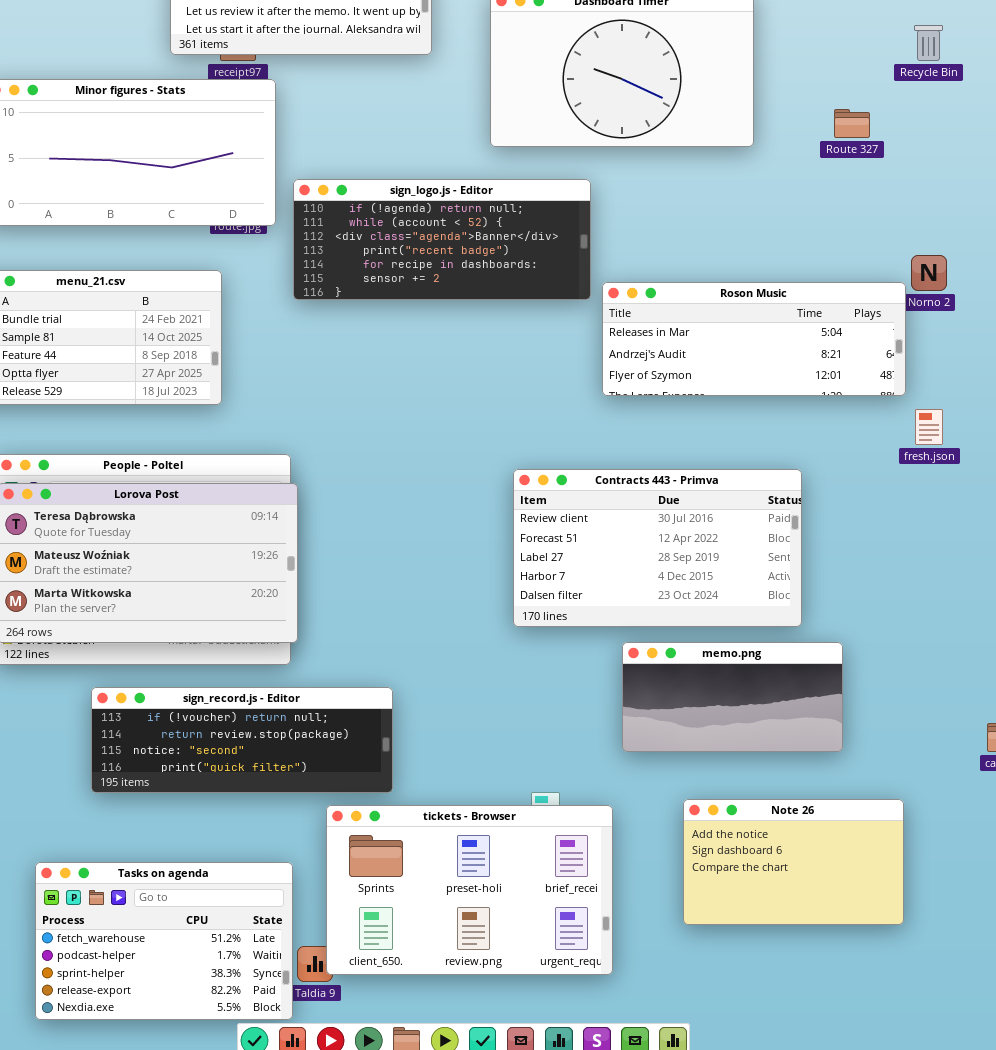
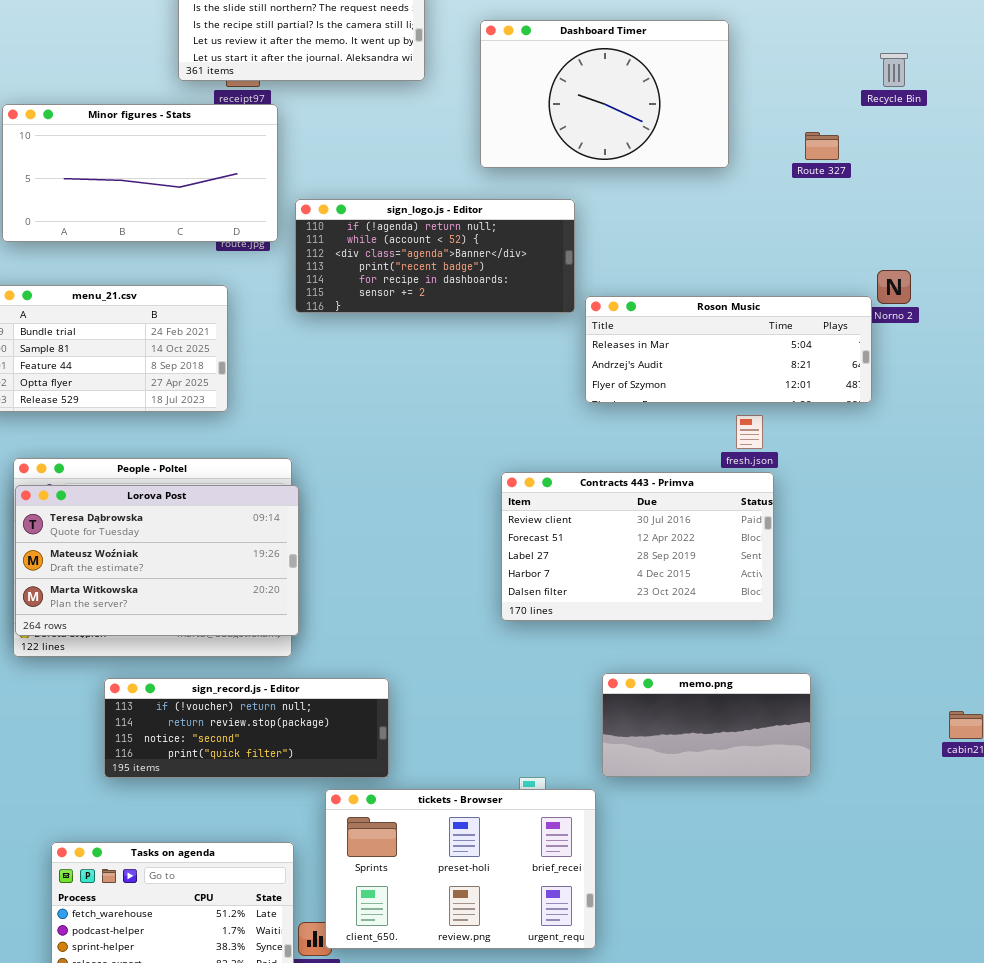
fresh.json: [915,409,943,445] -> [736,415,763,449], moved
memo.png: [622,642,843,752] -> [602,673,811,777], moved
Note 26: [683,799,904,925] -> none, closed

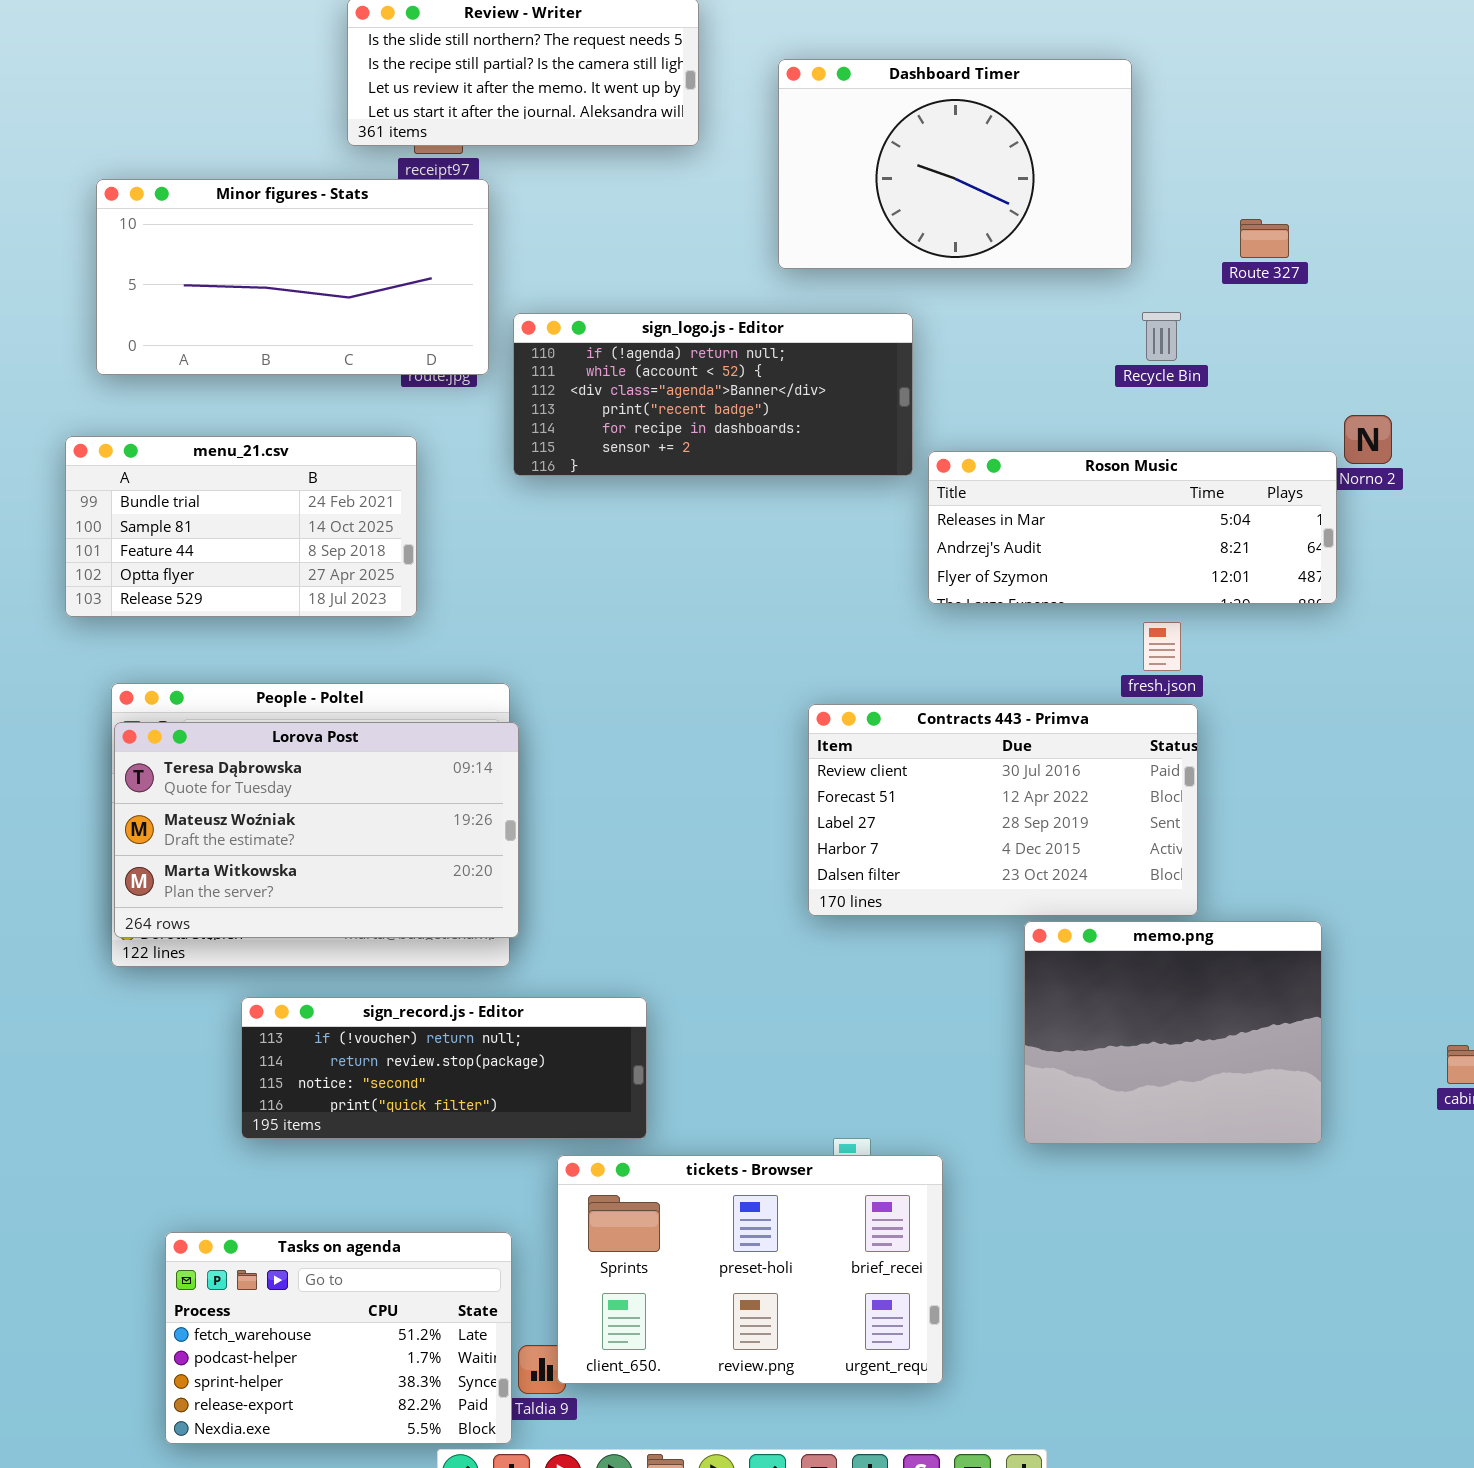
Recycle Bin: [880,53,908,87] -> [1142,312,1181,361], moved
memo.png: [602,673,811,777] -> [1024,921,1322,1144], moved, resized

